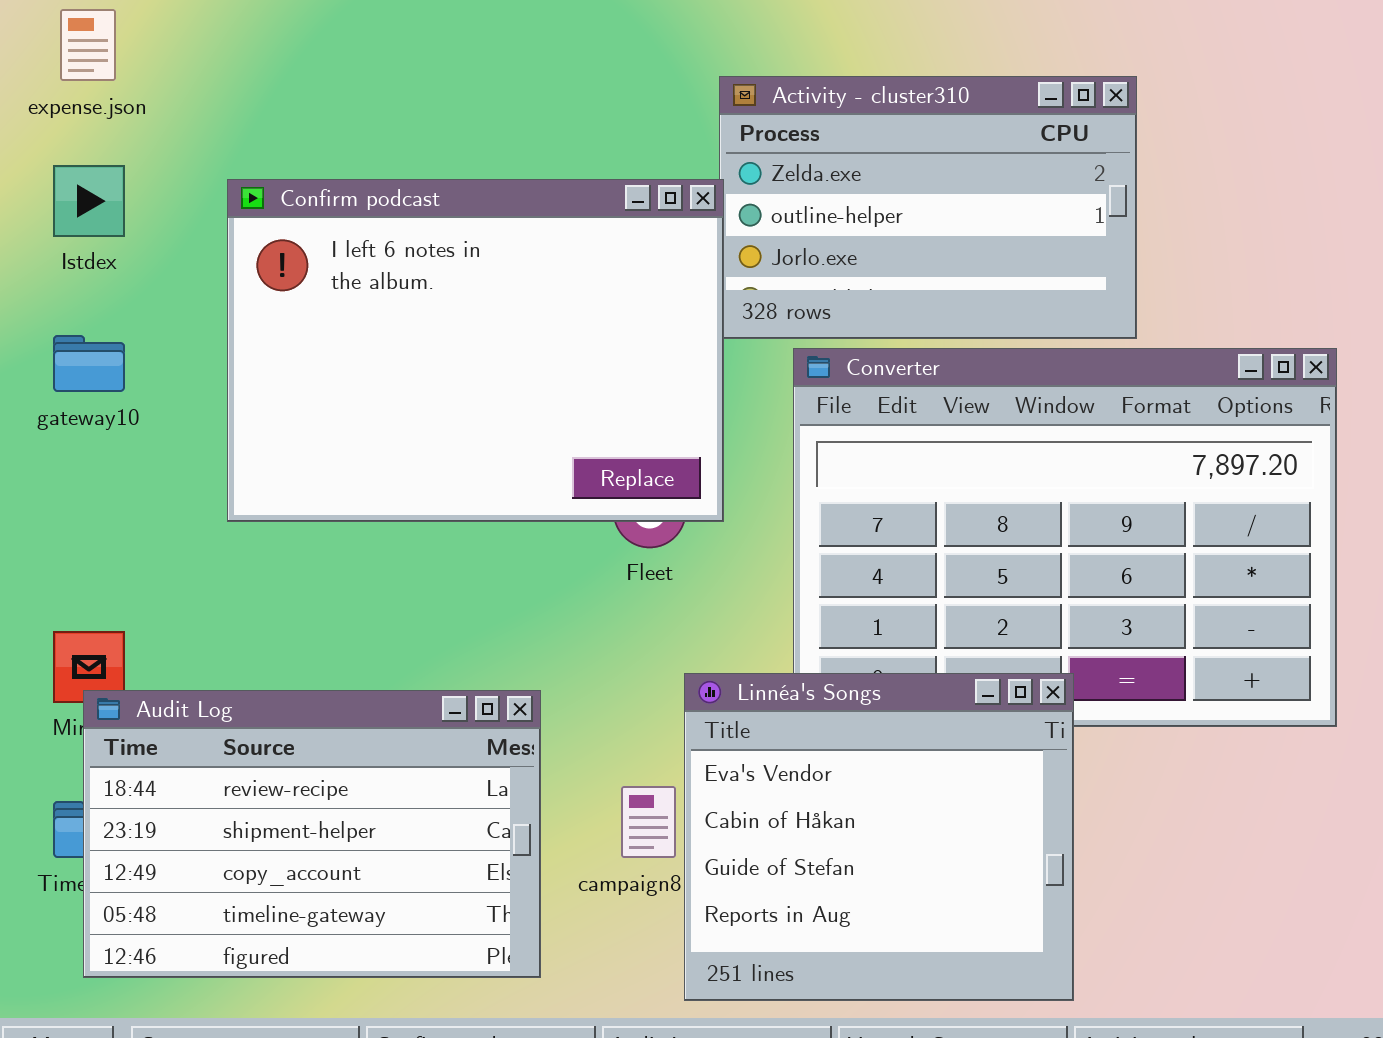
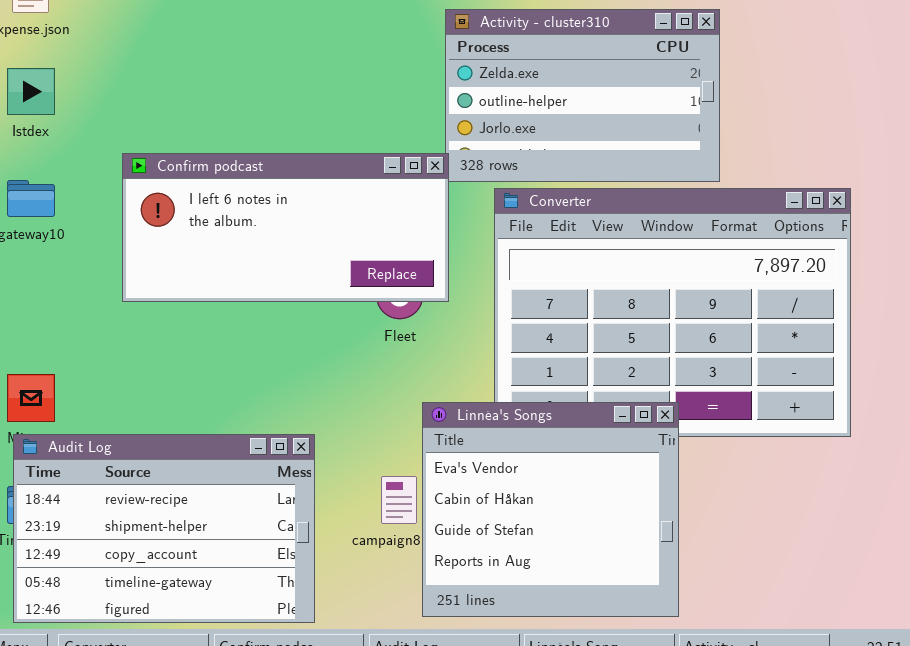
Confirm podcast: [227,179,724,522] -> [122,153,449,302], resized
Audit Log: [83,690,541,978] -> [13,434,315,623], moved

